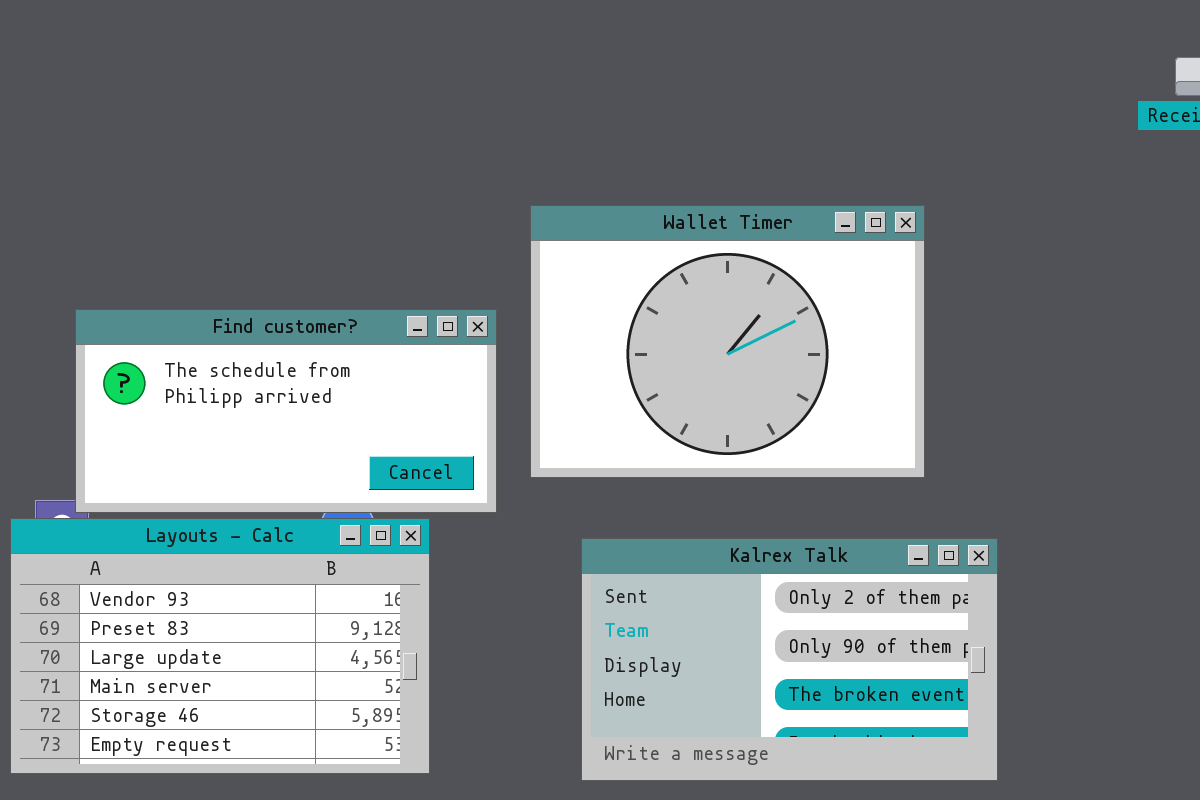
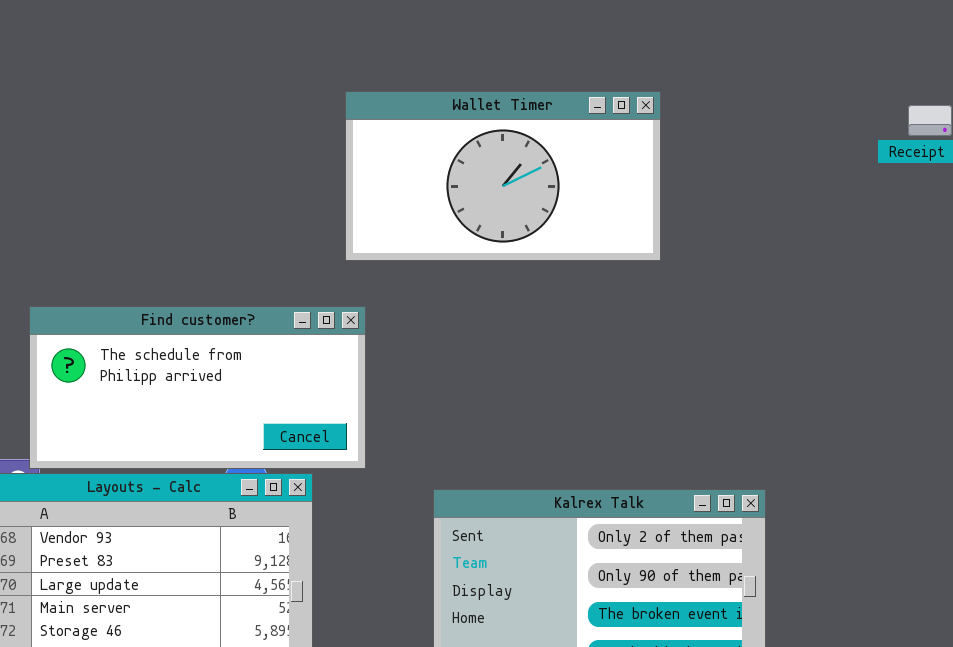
Wallet Timer: [530,205,925,478] -> [345,91,661,261], moved, resized

